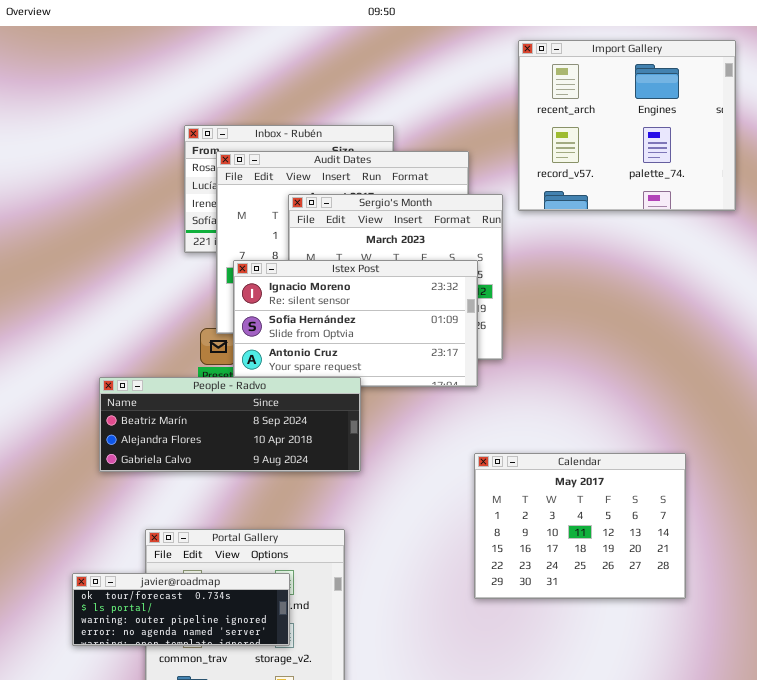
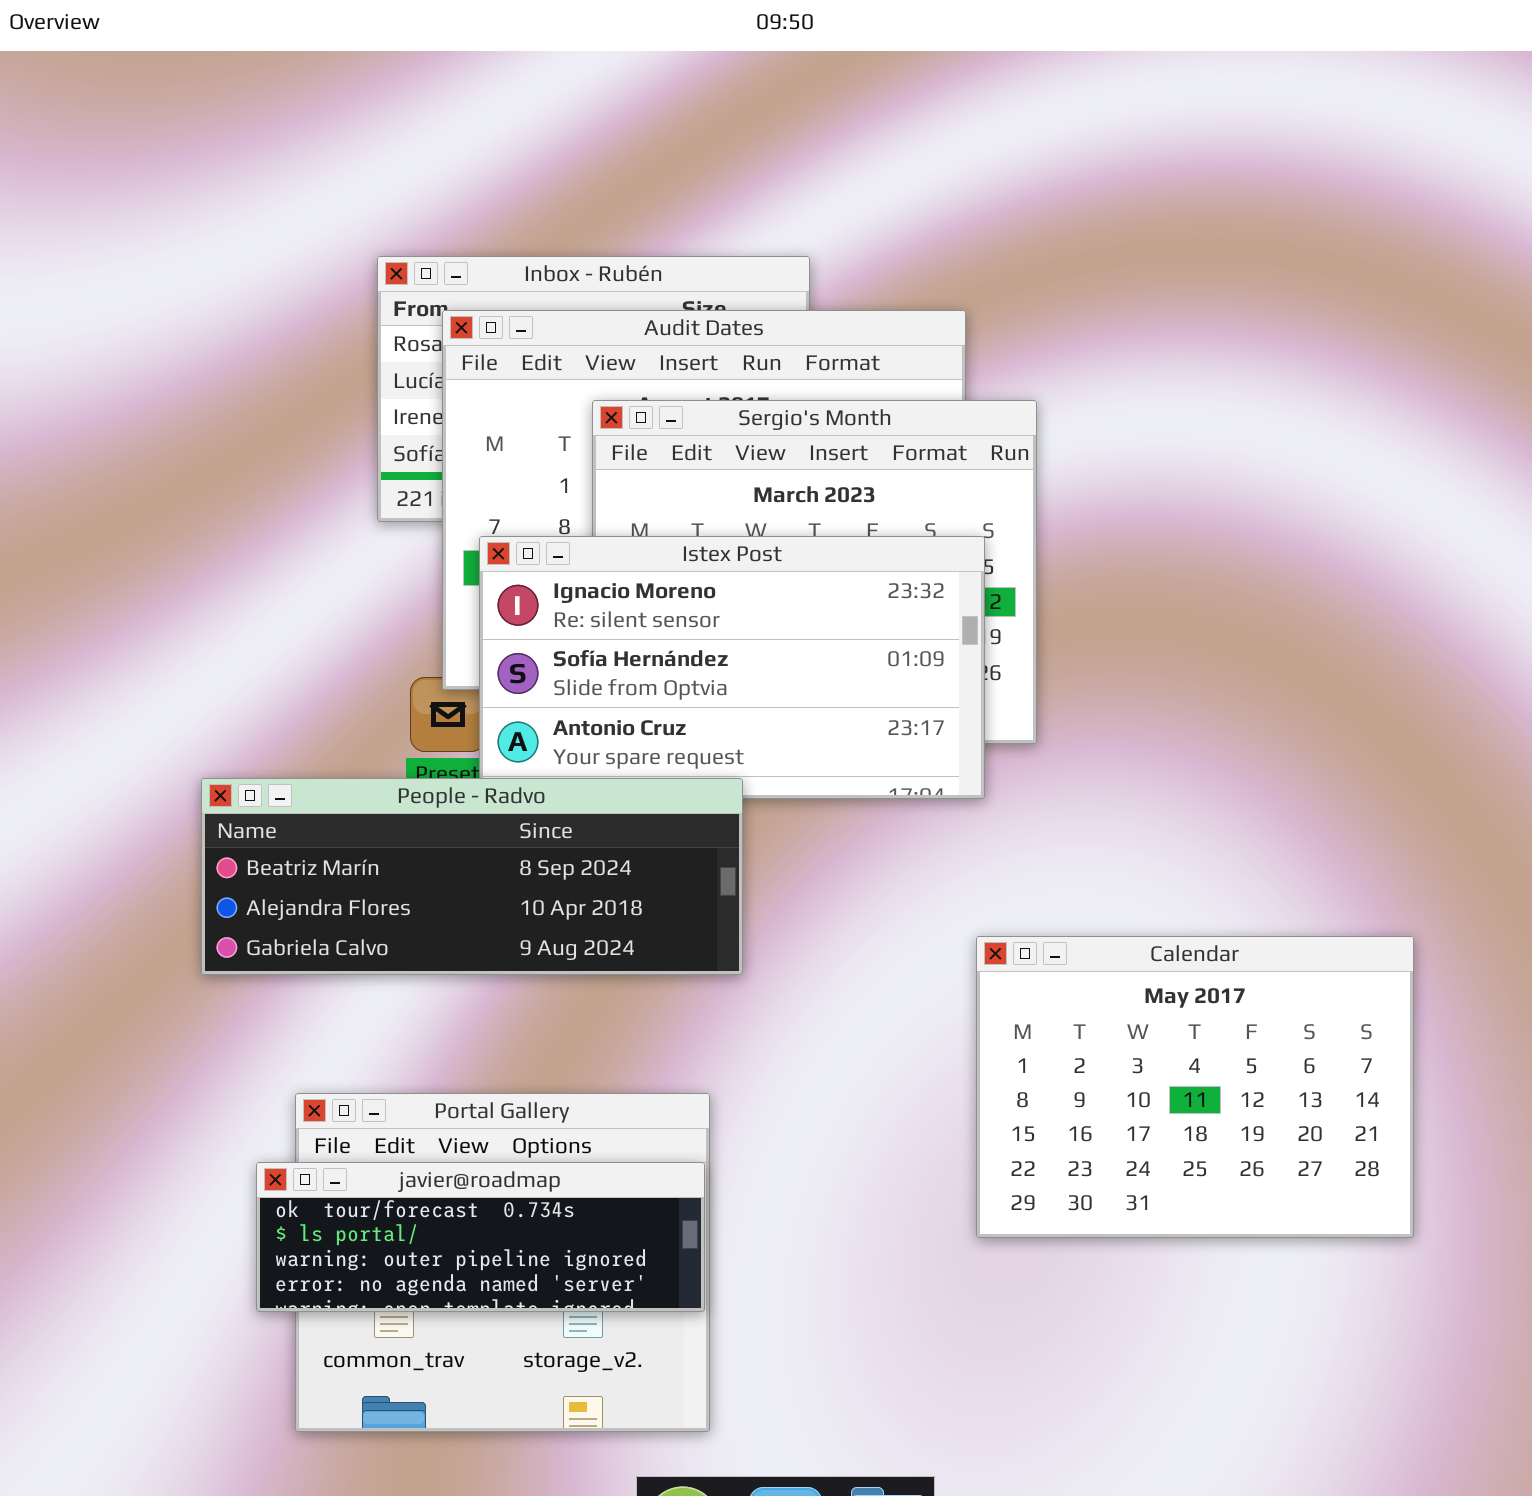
Import Gallery: [518,40,736,211] -> none, closed
javier@roadmap: [72,573,290,646] -> [256,1162,705,1312], moved

